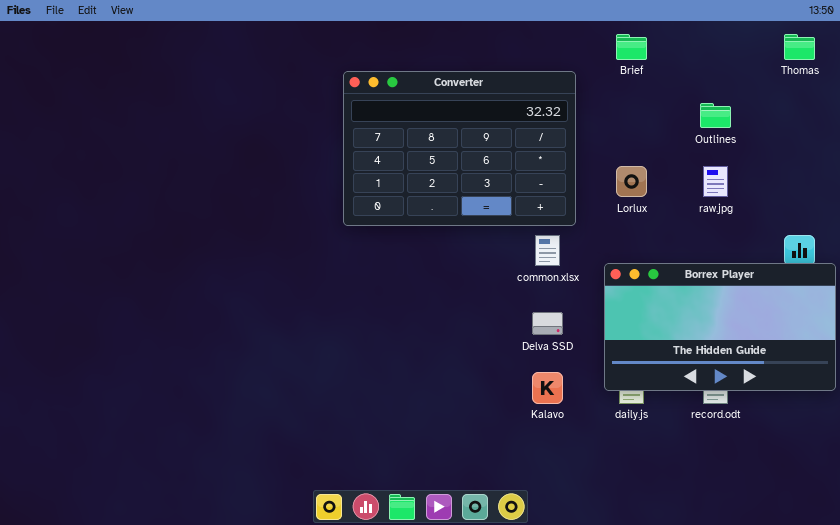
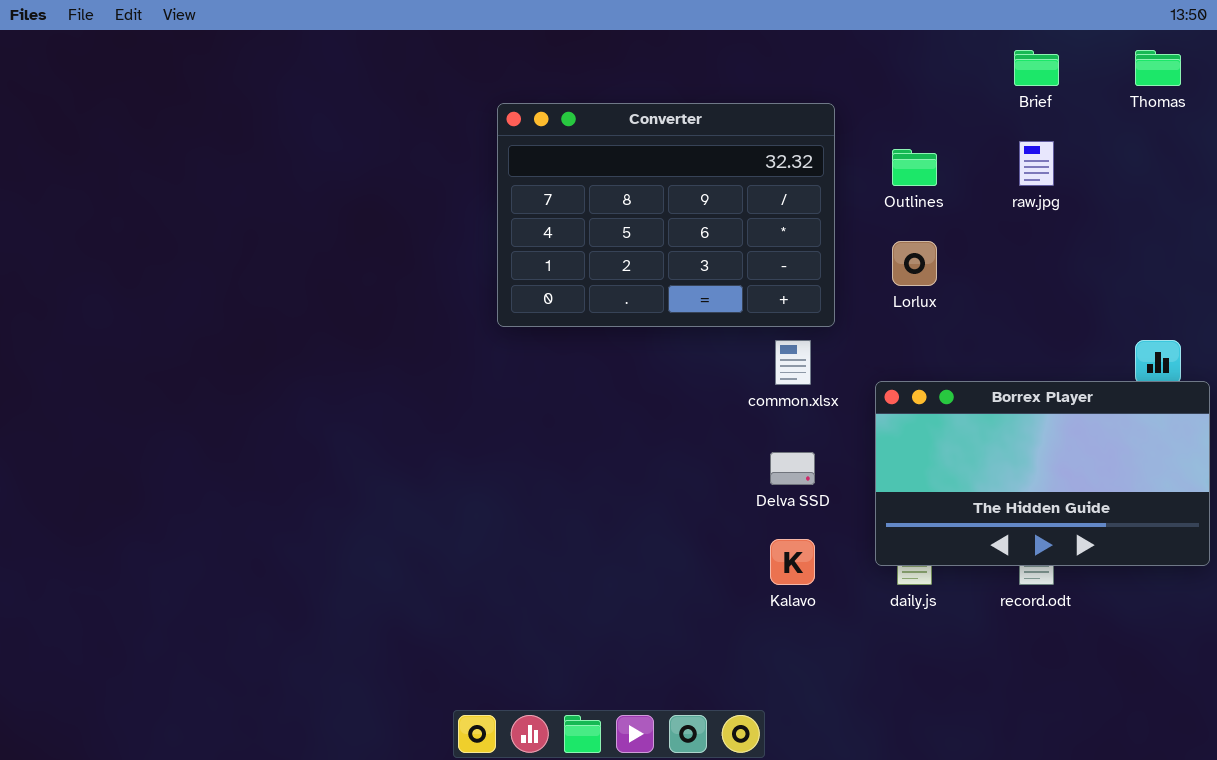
Brief: [616,34,647,60] -> [1014,50,1059,86], moved
Outlines: [700,103,731,128] -> [892,149,937,186], moved
raw.jpg: [703,166,728,197] -> [1019,141,1054,186], moved

